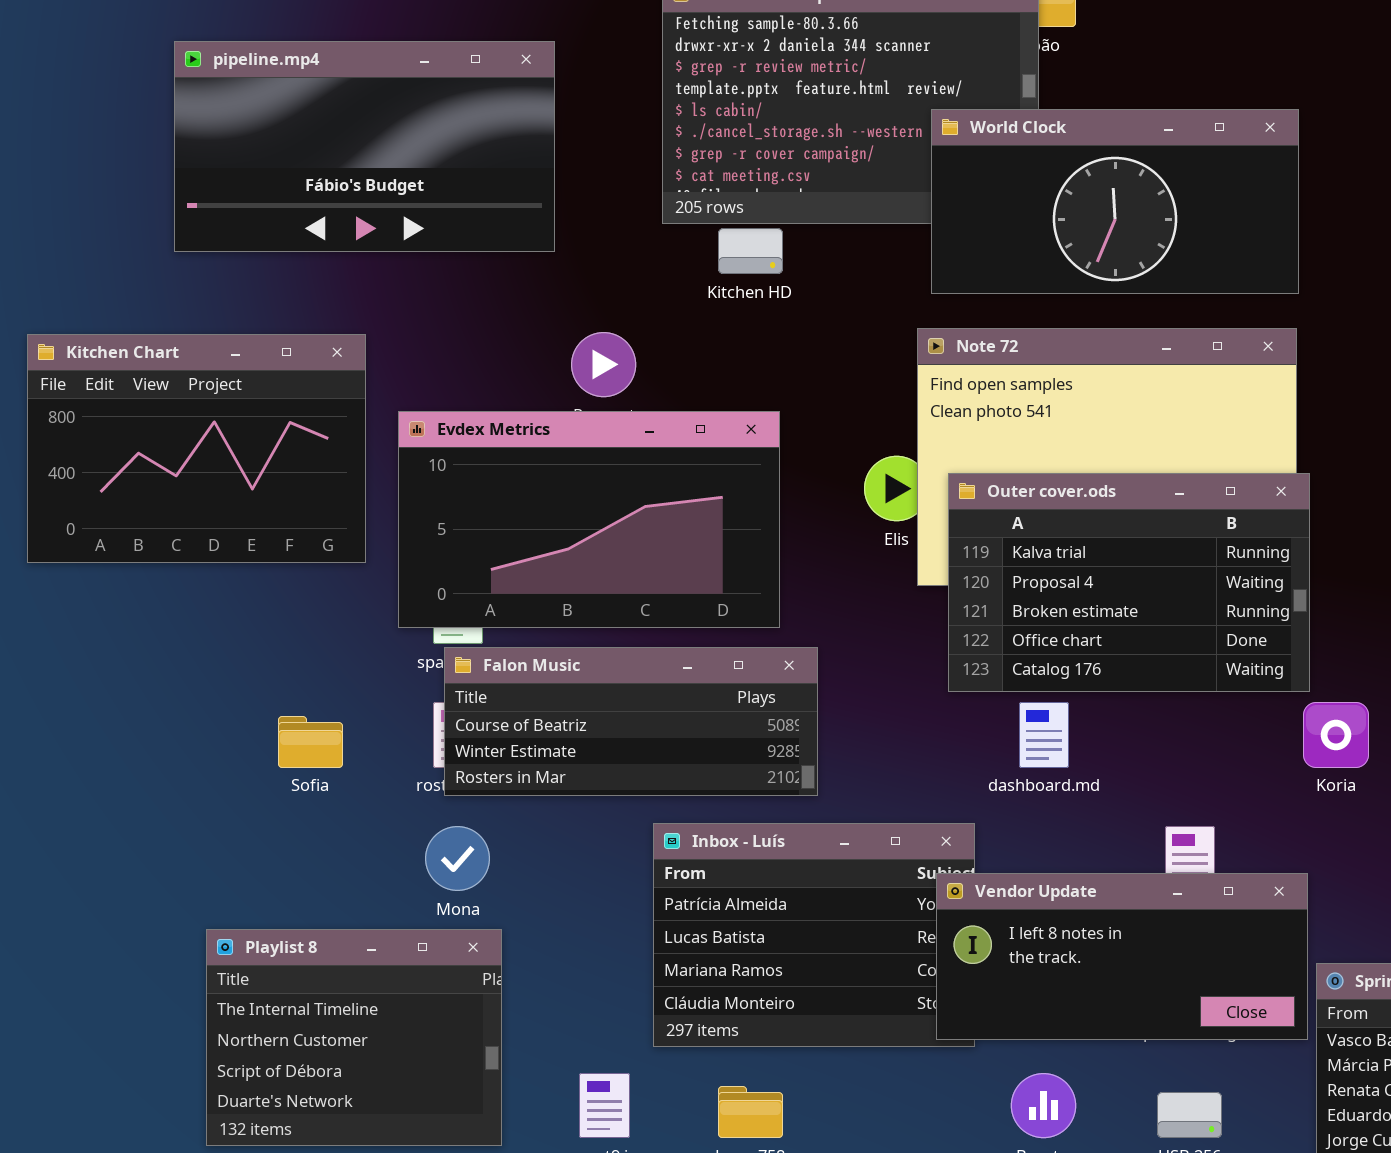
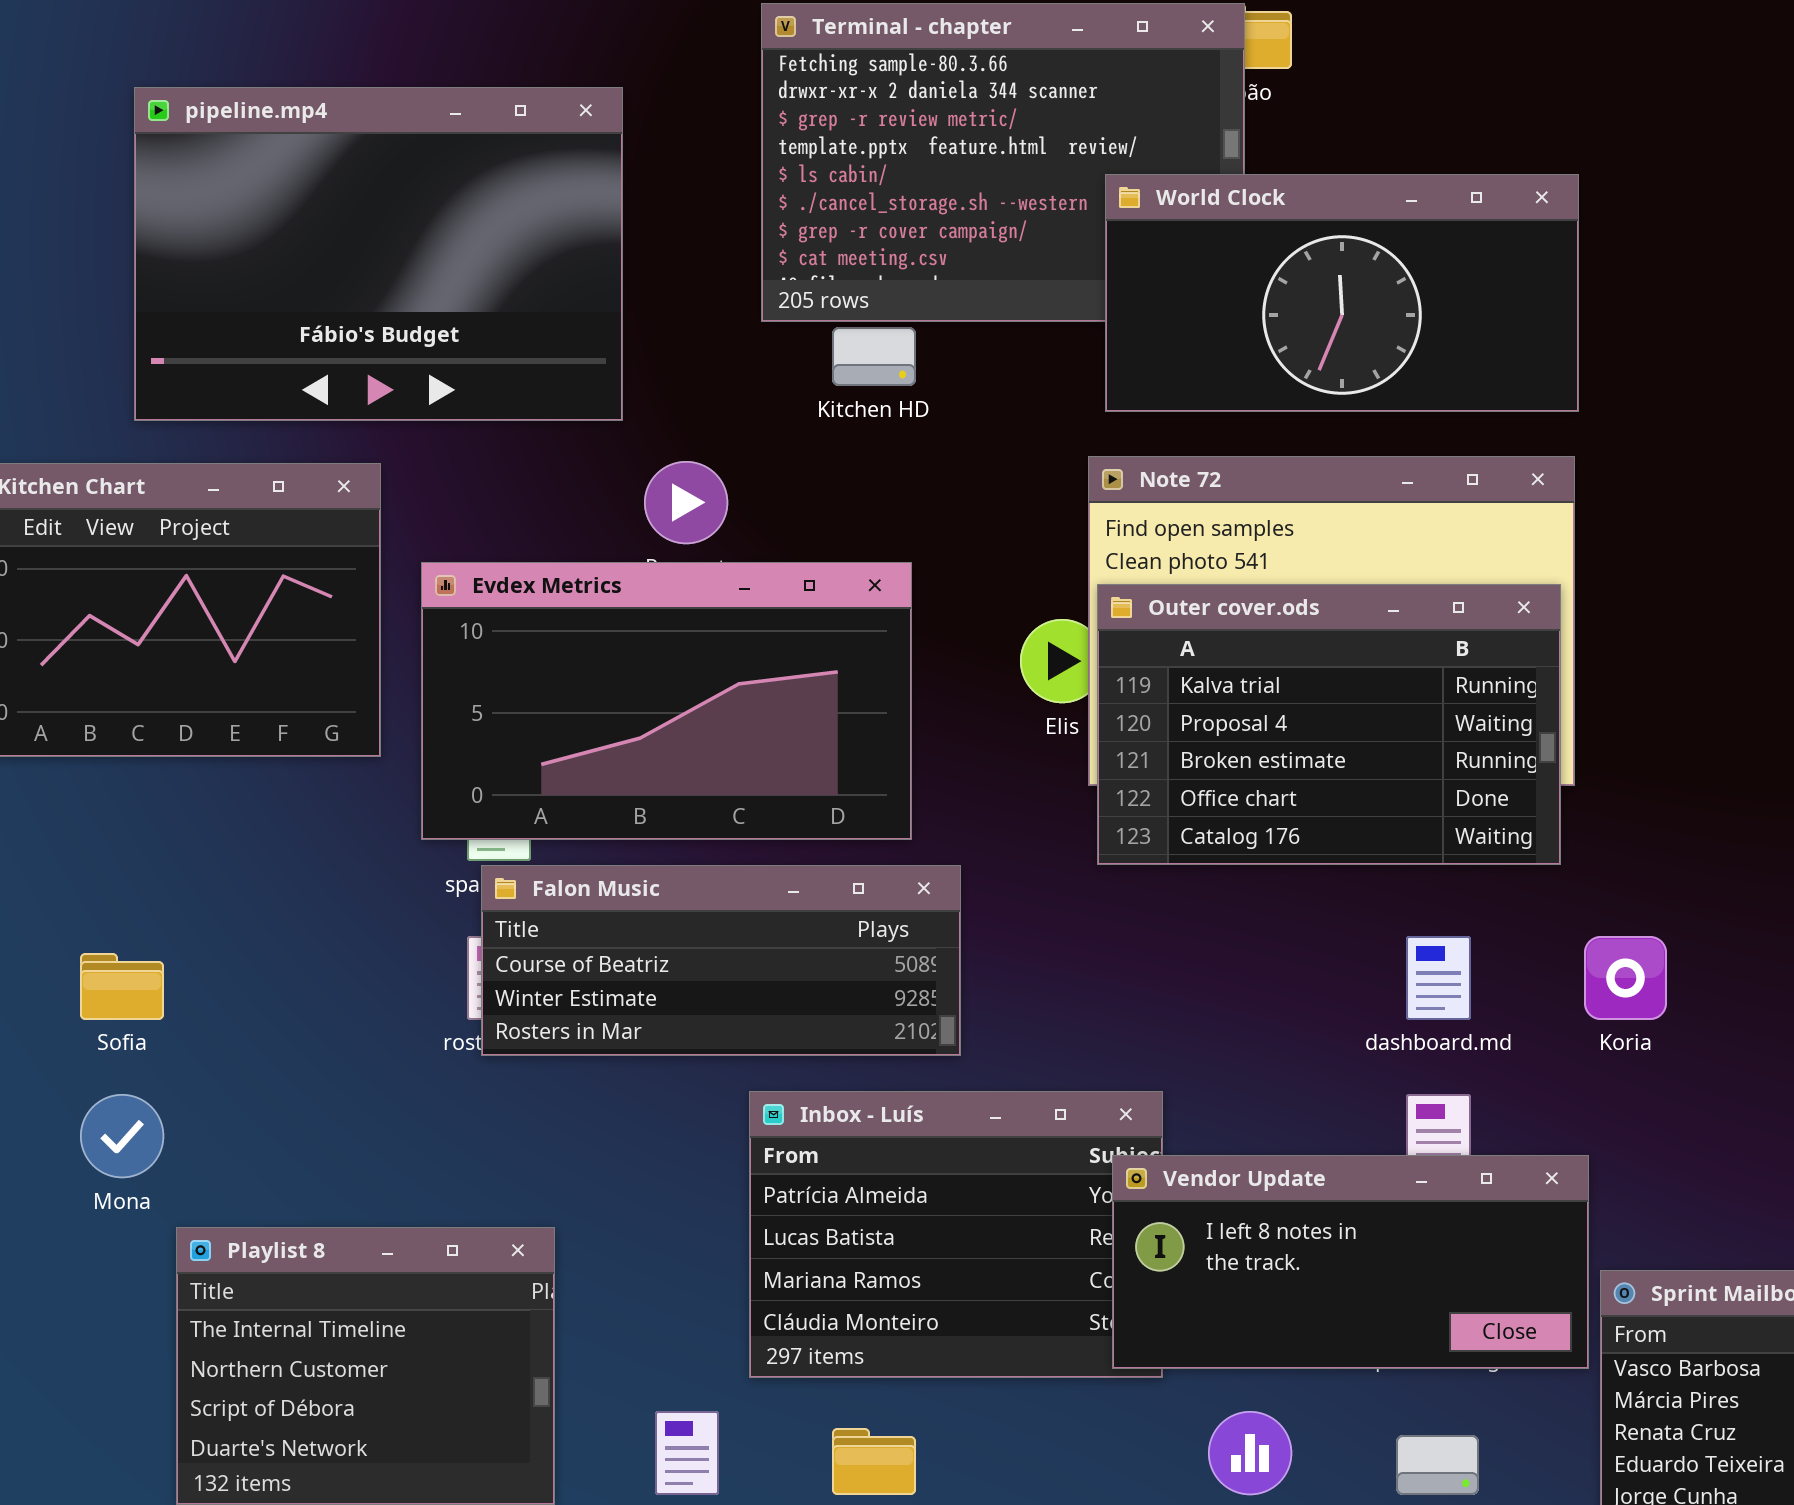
pipeline.mp4: [174,41,555,252] -> [134,87,623,421], resized
Outer cover.ods: [948,473,1310,692] -> [1097,584,1561,865], moved
dashboard.md: [1019,702,1069,768] -> [1406,936,1471,1020], moved
Sofia: [278,716,343,768] -> [80,953,164,1020], moved
Mona: [425,826,490,891] -> [80,1094,164,1178], moved

